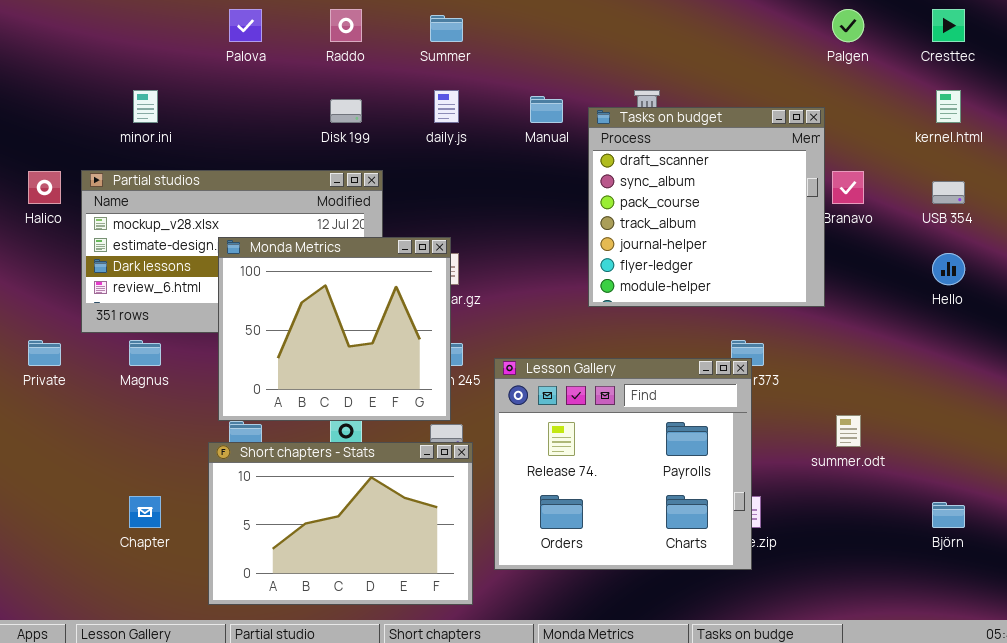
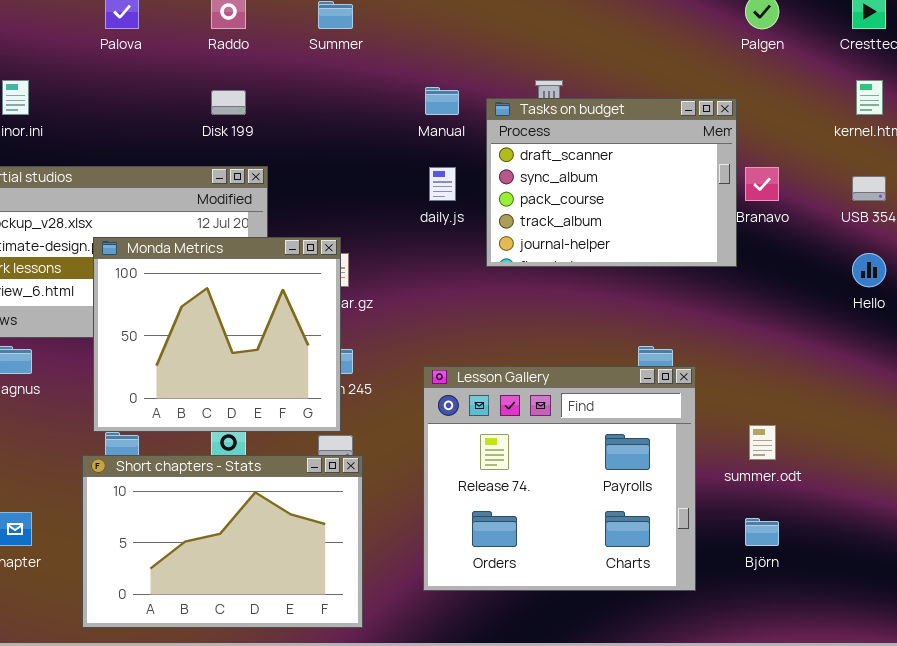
daily.js: [434,90,459,123] -> [429,167,456,201], moved
Tasks on budget: [588,107,825,307] -> [486,98,737,267], resized
Lesson Gallery: [494,358,752,570] -> [423,366,696,591], moved
Björn: [932,502,965,528] -> [745,518,779,546], moved

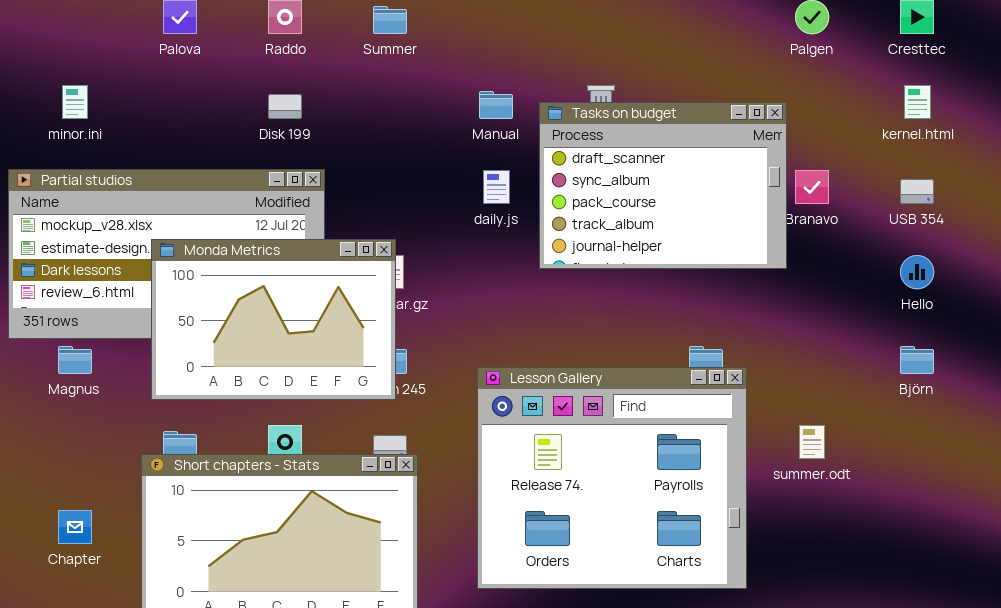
Monda Metrics: [93,237,341,432] -> [151,239,396,400], resized
Björn: [745,518,779,546] -> [900,346,934,374], moved

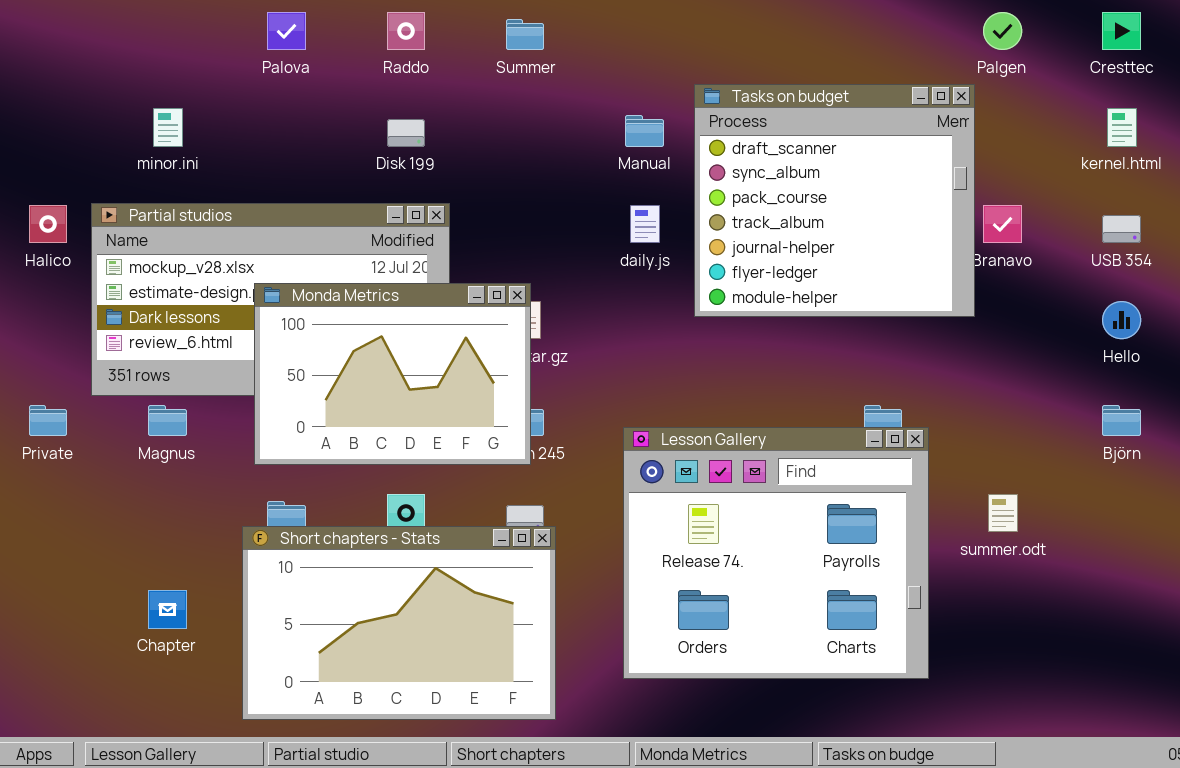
Tasks on budget: [539,102,787,269] -> [694,84,975,317], resized

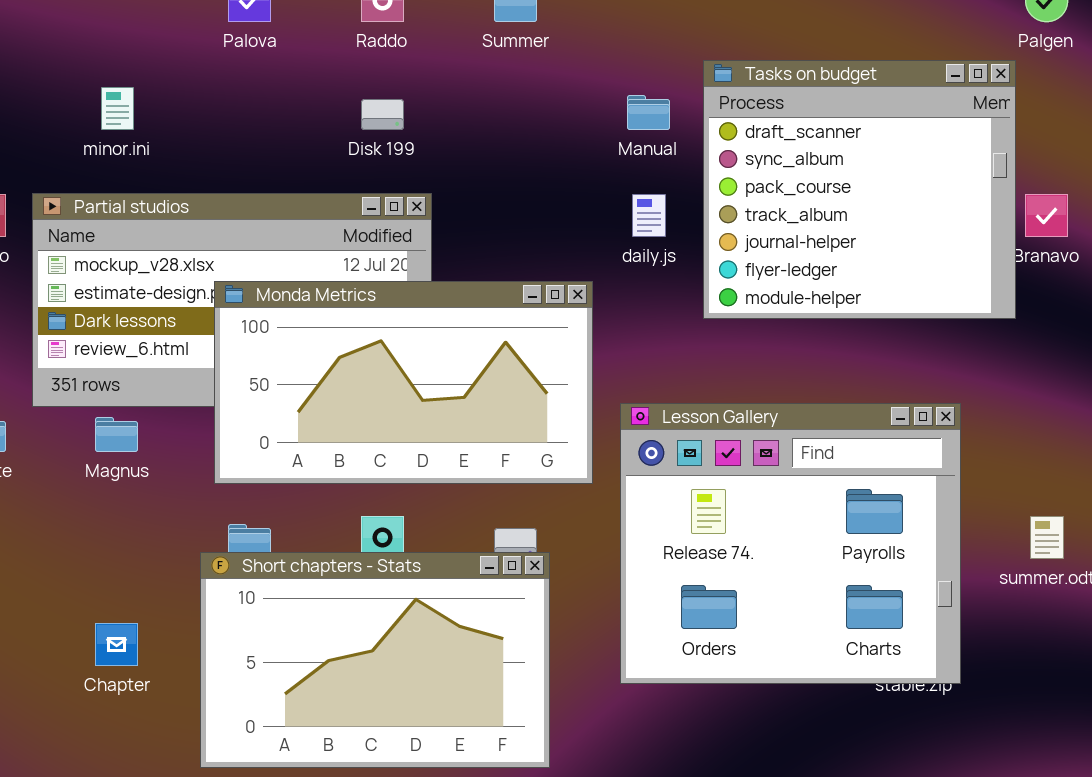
Monda Metrics: [254,283,531,465] -> [214,281,593,484], resized
Lesson Gallery: [623,427,929,679] -> [620,403,961,684], moved

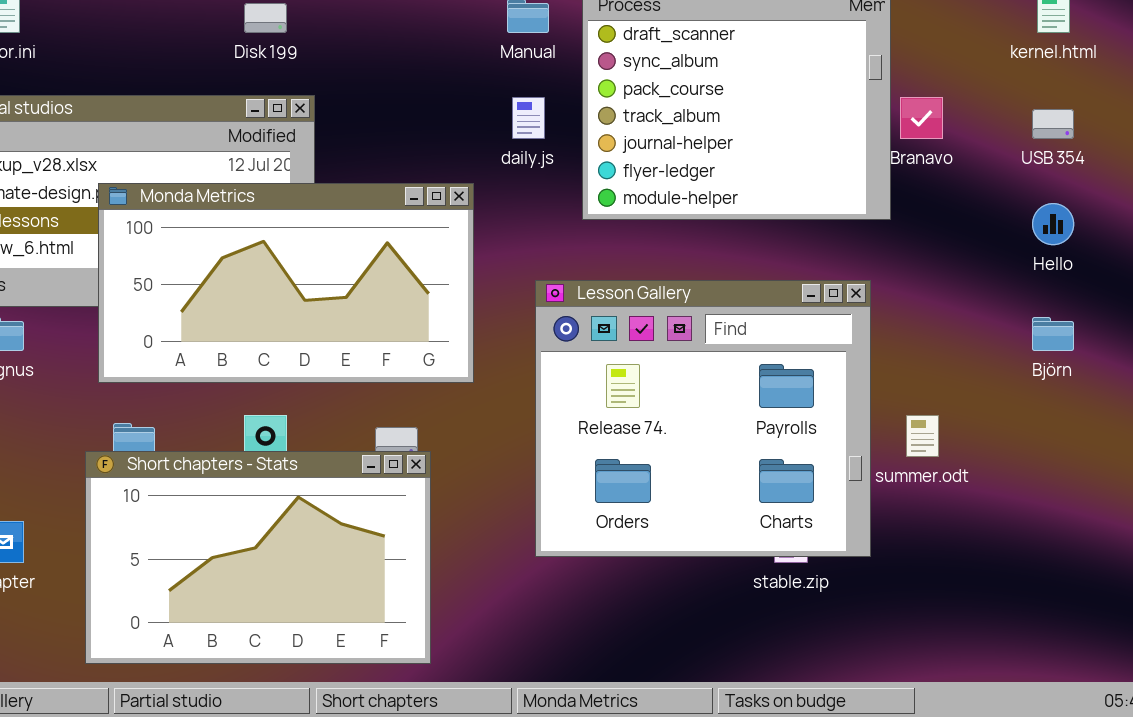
Lesson Gallery: [620,403,961,684] -> [535,280,871,557], moved

